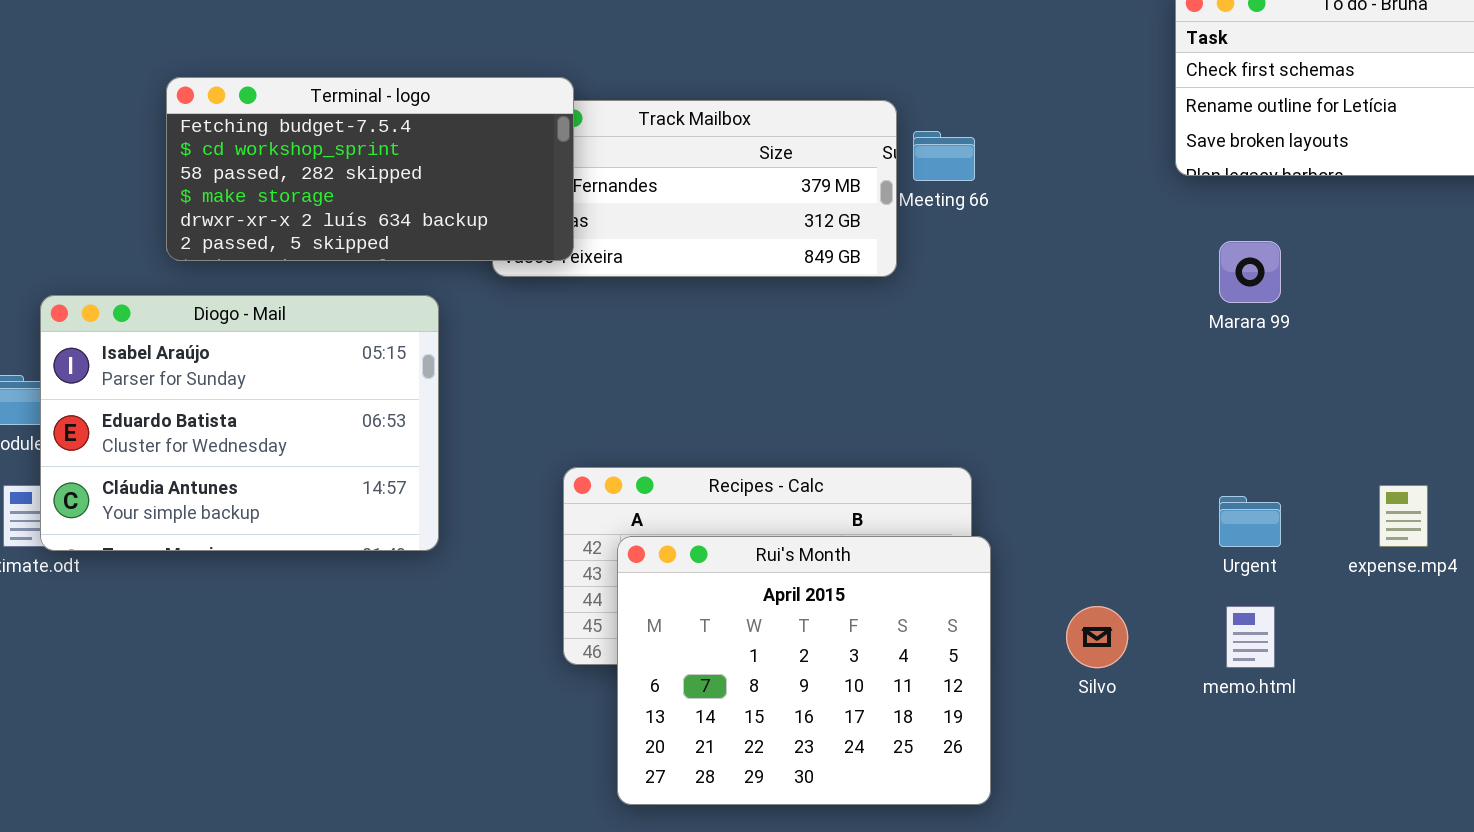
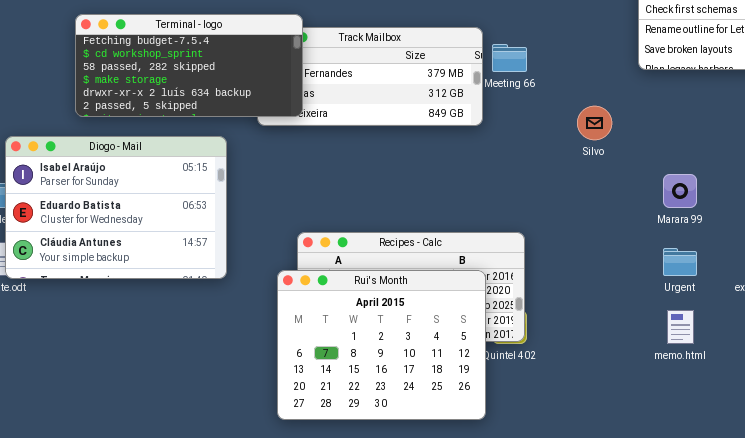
Marara 99: [1219,241,1281,303] -> [663,174,697,208], moved
Rui's Month: [617,536,991,805] -> [277,270,486,420], moved
Silvo: [1066,606,1128,668] -> [577,106,612,140], moved

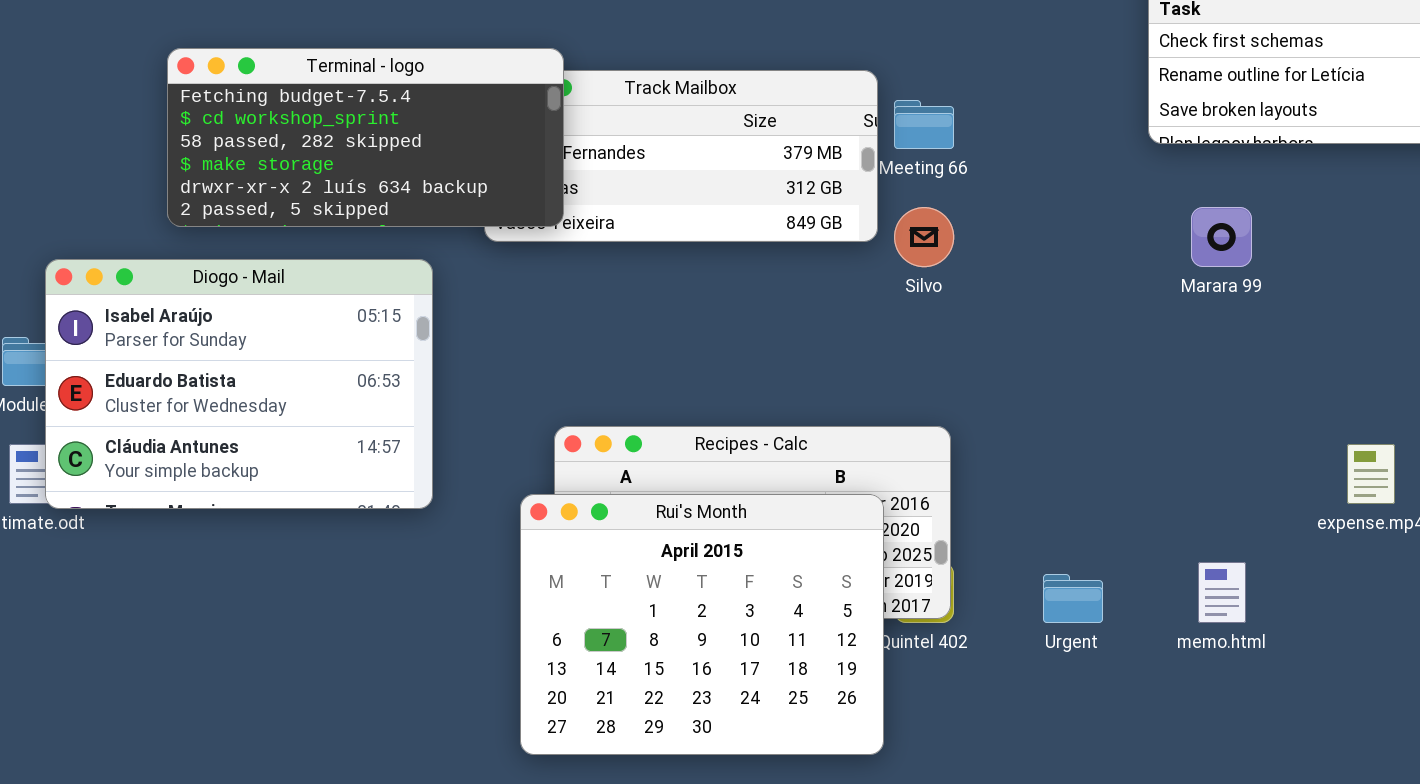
Silvo: [577,106,612,140] -> [894,207,954,267], moved
Marara 99: [663,174,697,208] -> [1191,207,1252,267], moved
Urgent: [663,248,697,276] -> [1043,574,1103,623], moved

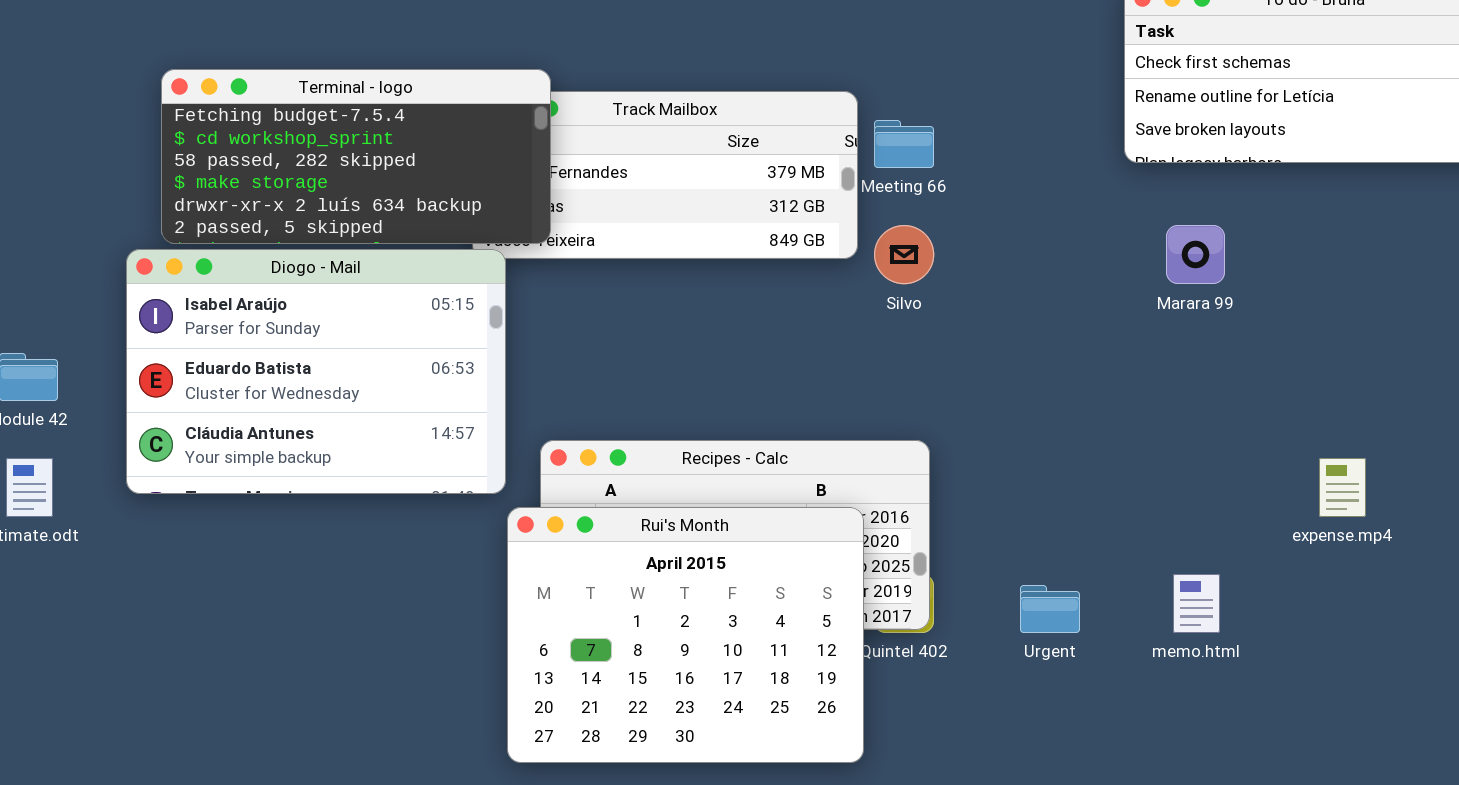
Diogo - Mail: [45,259,433,509] -> [126,249,506,494], moved

